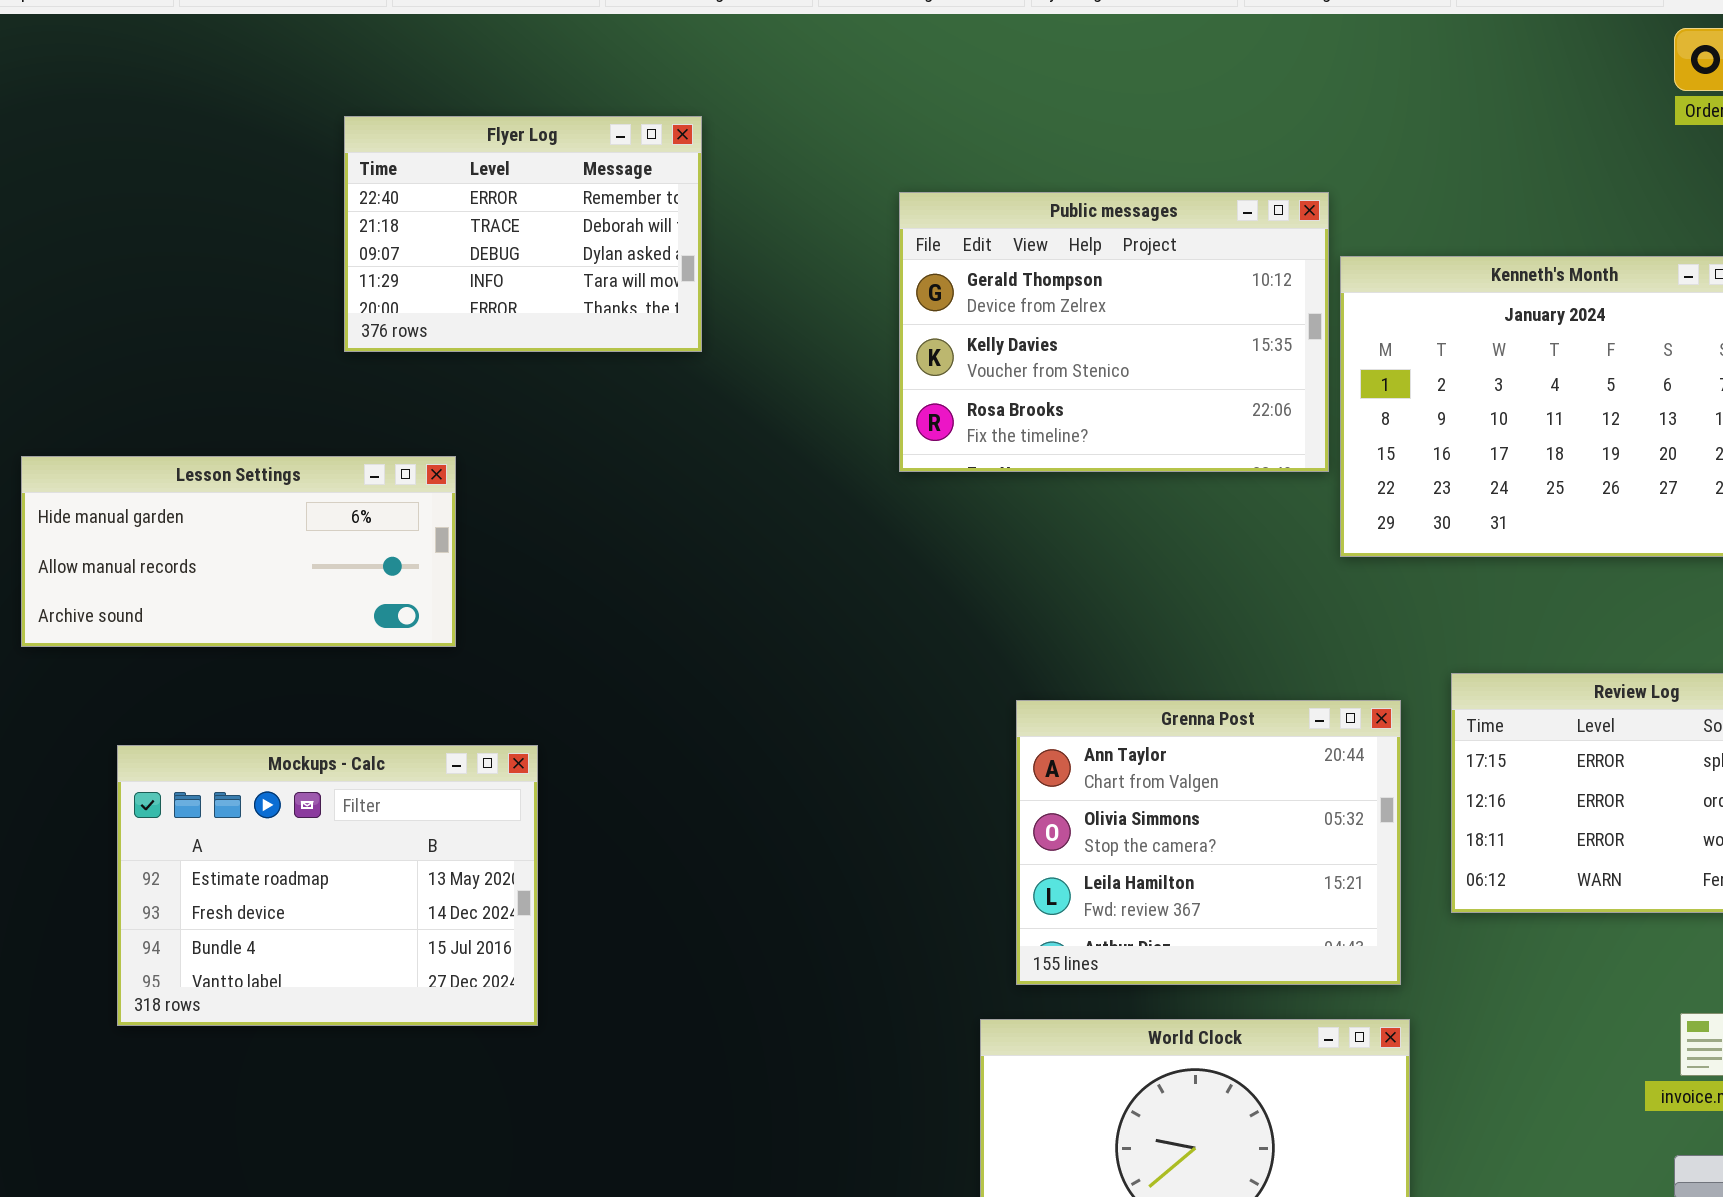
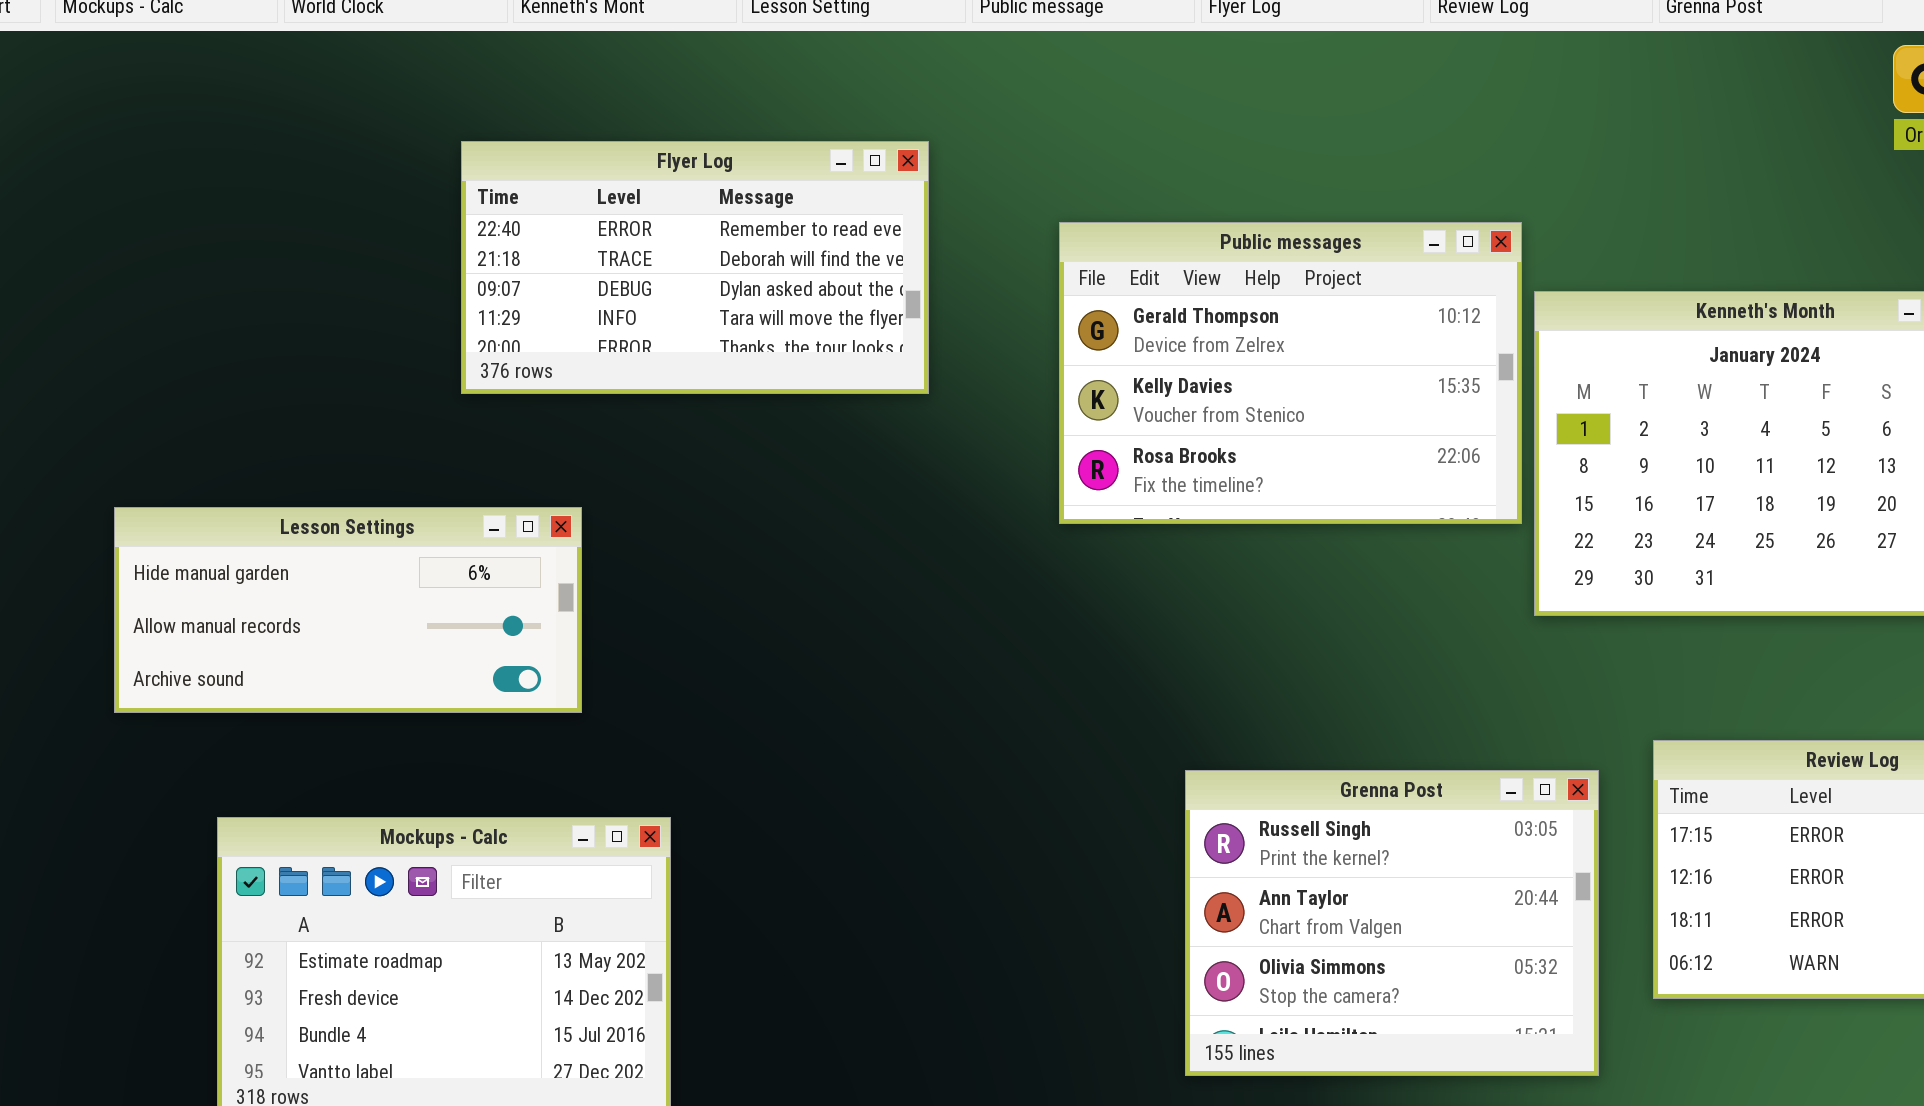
Flyer Log: [344,116,702,352] -> [461,141,929,394], resized
Grenna Post: [1016,700,1401,985] -> [1185,770,1599,1076], scrolled up 1 row

